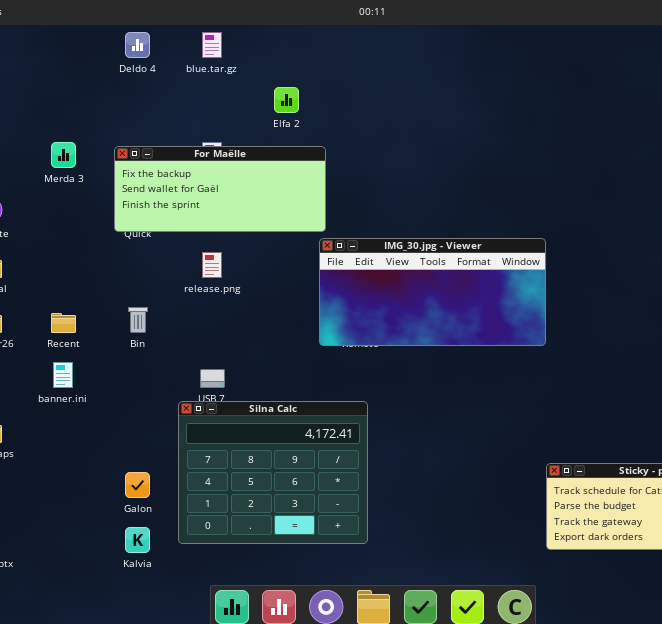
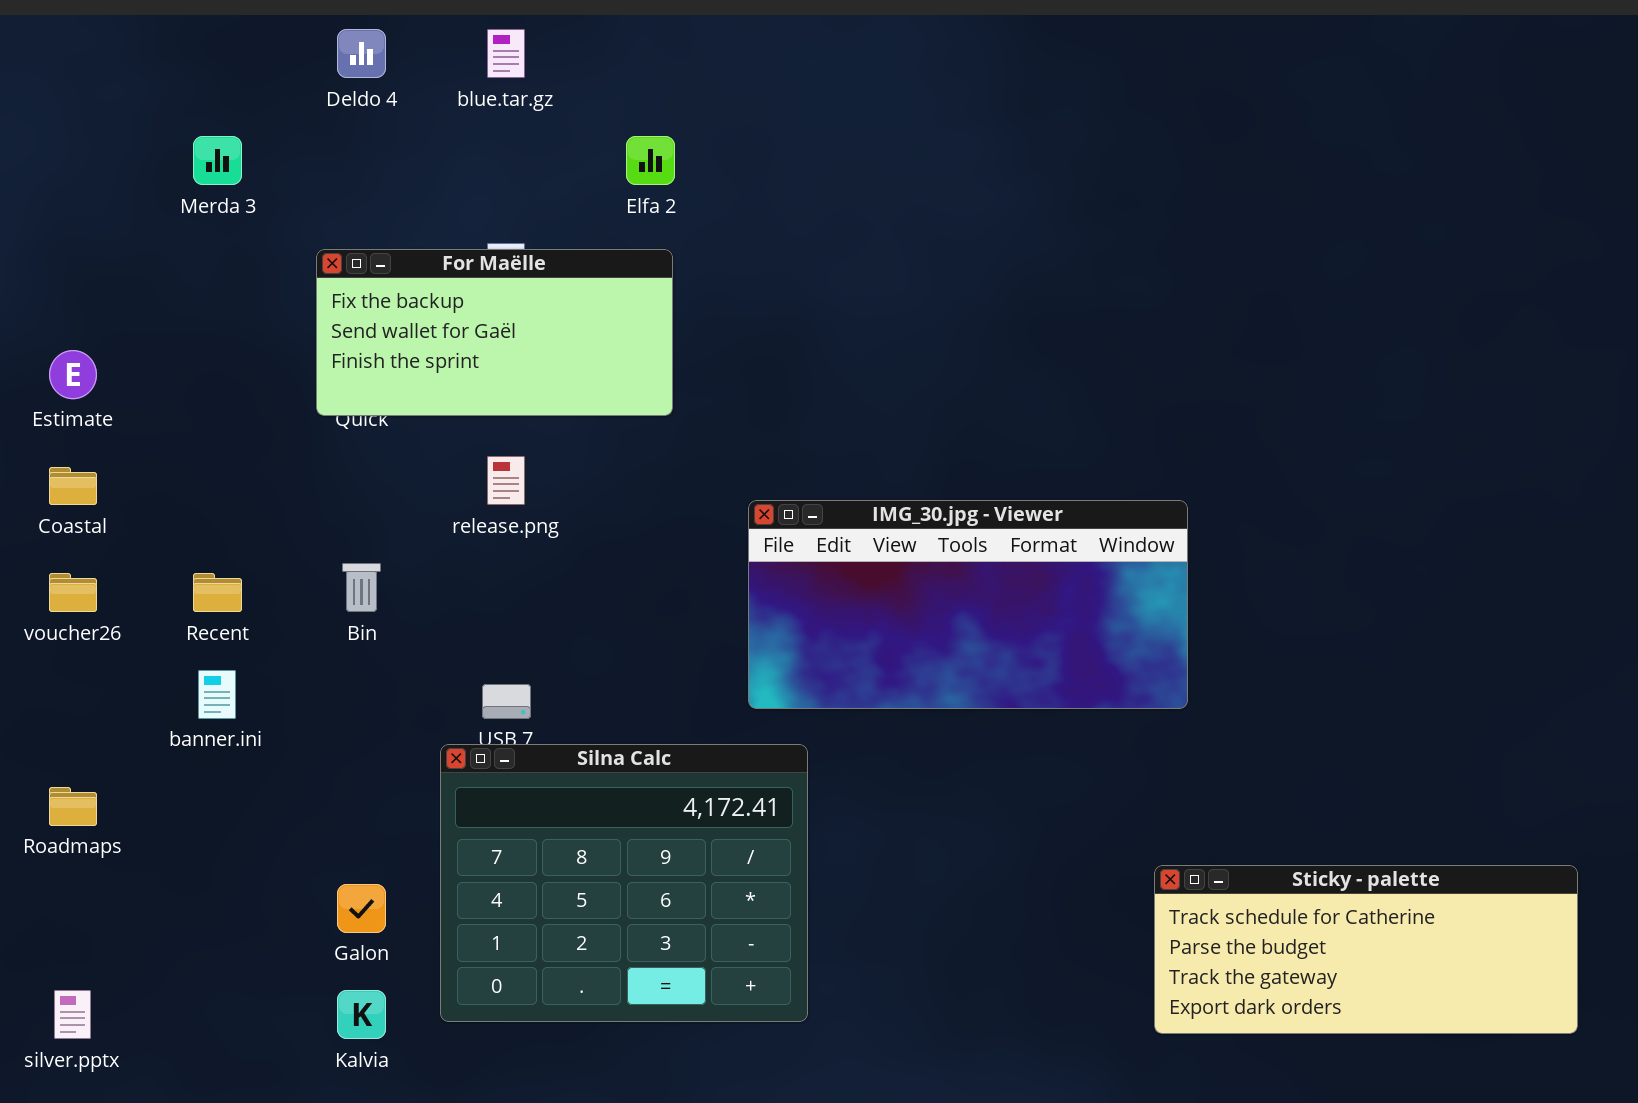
Merda 3: [51,142,76,168] -> [193,136,242,185], moved
For Maëlle: [114,146,326,232] -> [316,249,673,416], resized
IMG_30.jpg - Viewer: [319,238,546,346] -> [748,500,1188,709], moved

